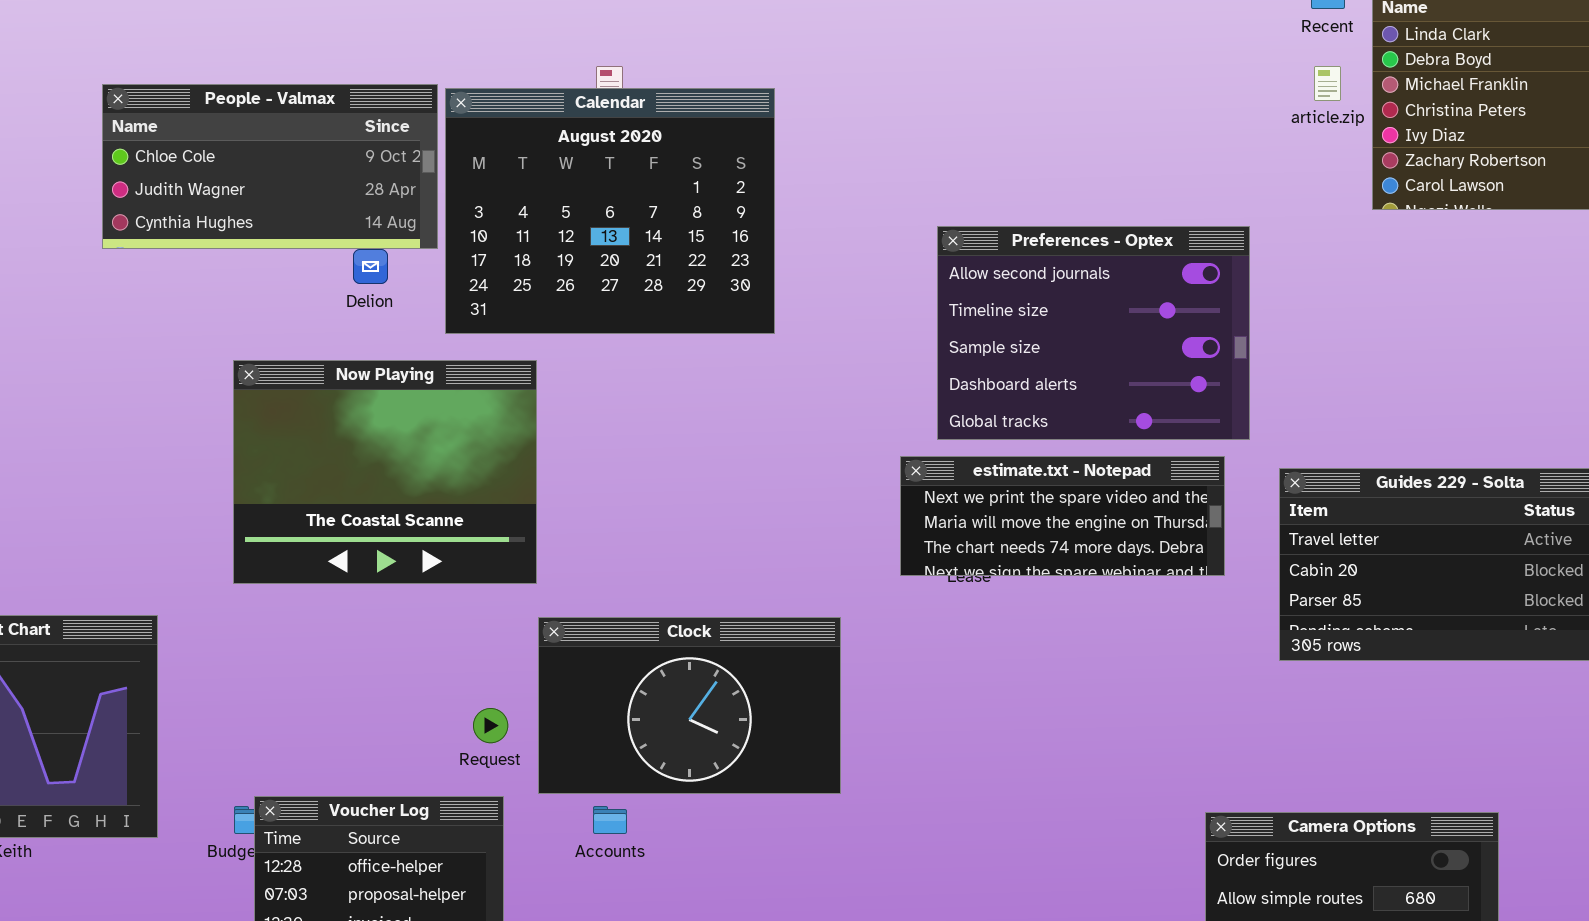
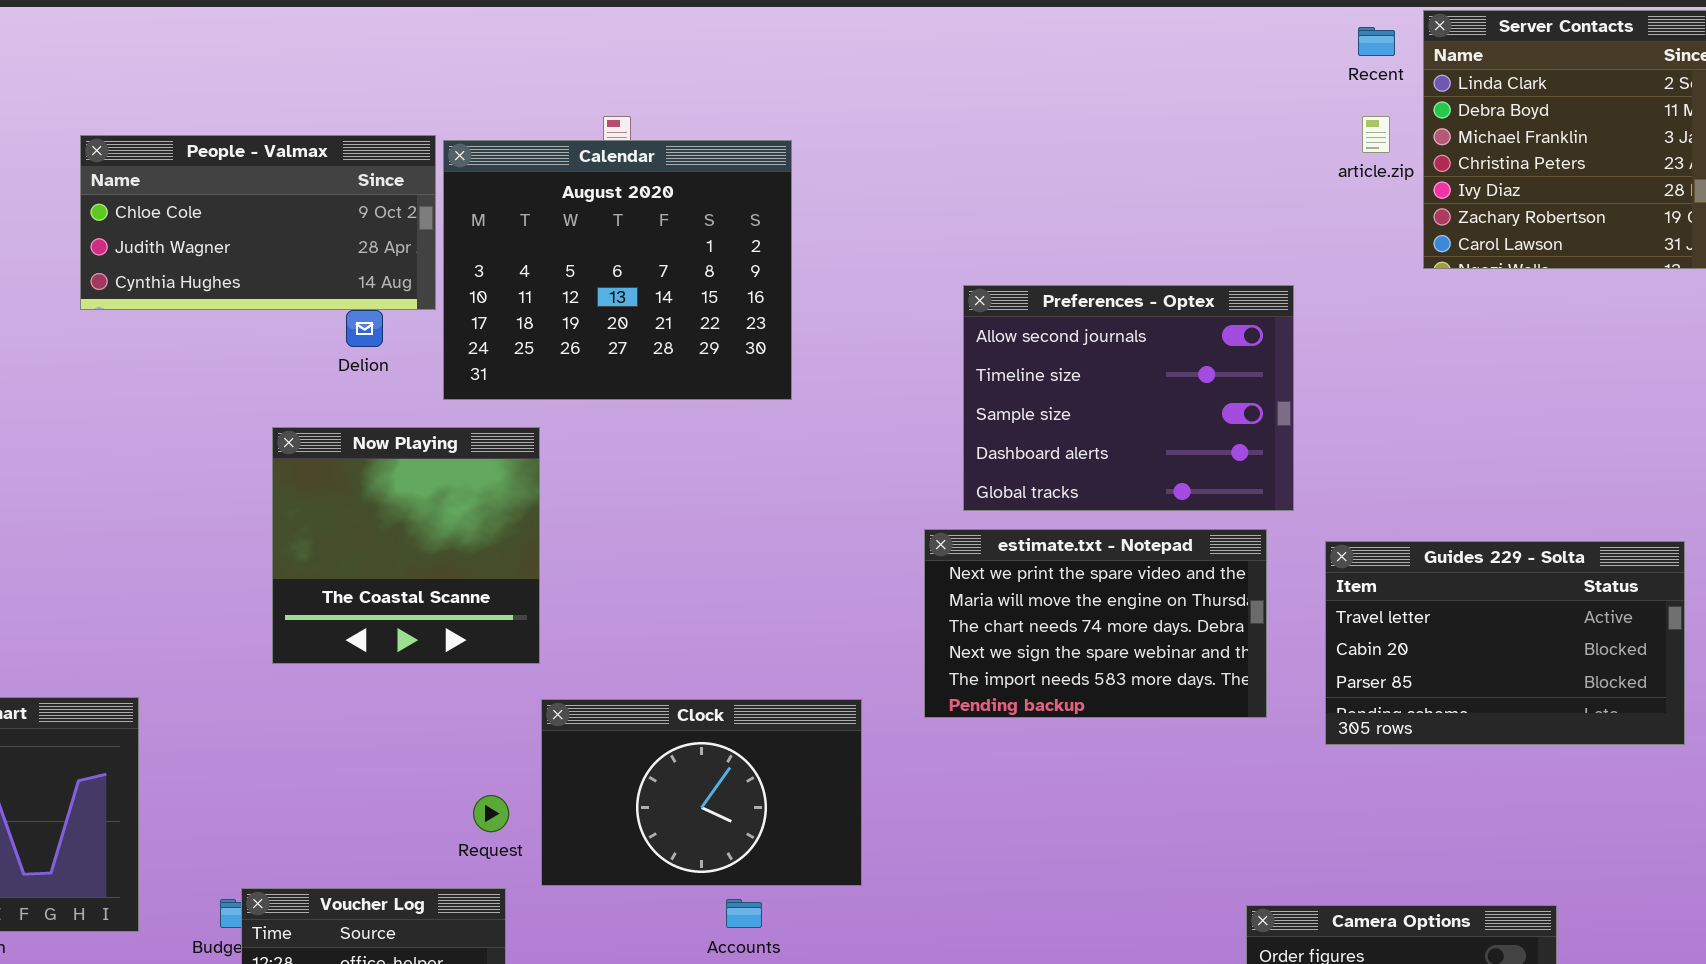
Now Playing: [233,360,537,584] -> [272,427,540,664], resized
estimate.txt - Notepad: [900,456,1225,576] -> [924,529,1267,718], resized
Accounts: [593,806,627,834] -> [726,899,762,928], moved

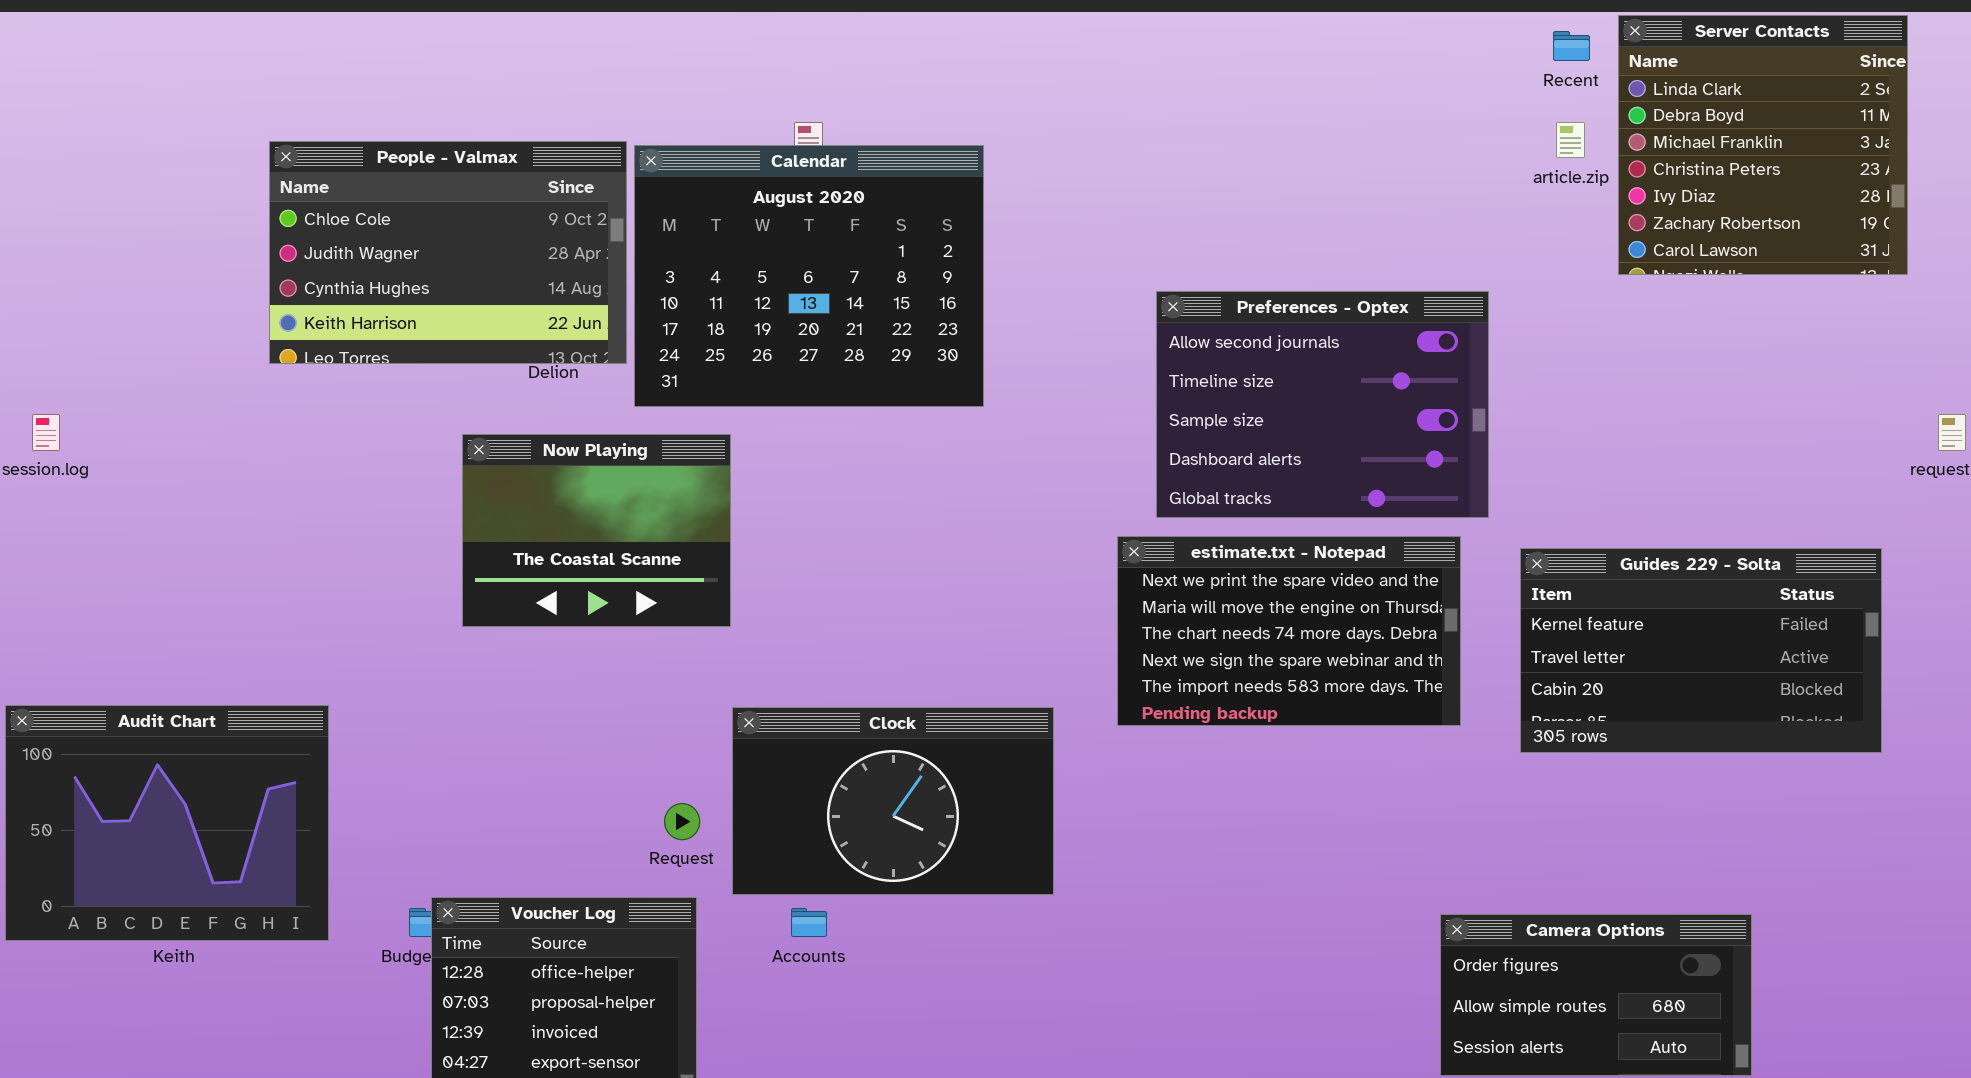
People - Valmax: [80,135,436,310] -> [269,141,627,364], resized
Now Playing: [272,427,540,664] -> [462,434,731,627], resized
Guides 229 - Solta: [1325,541,1685,745] -> [1520,548,1882,753], scrolled up 1 row
Accounts: [726,899,762,928] -> [791,908,827,937], moved

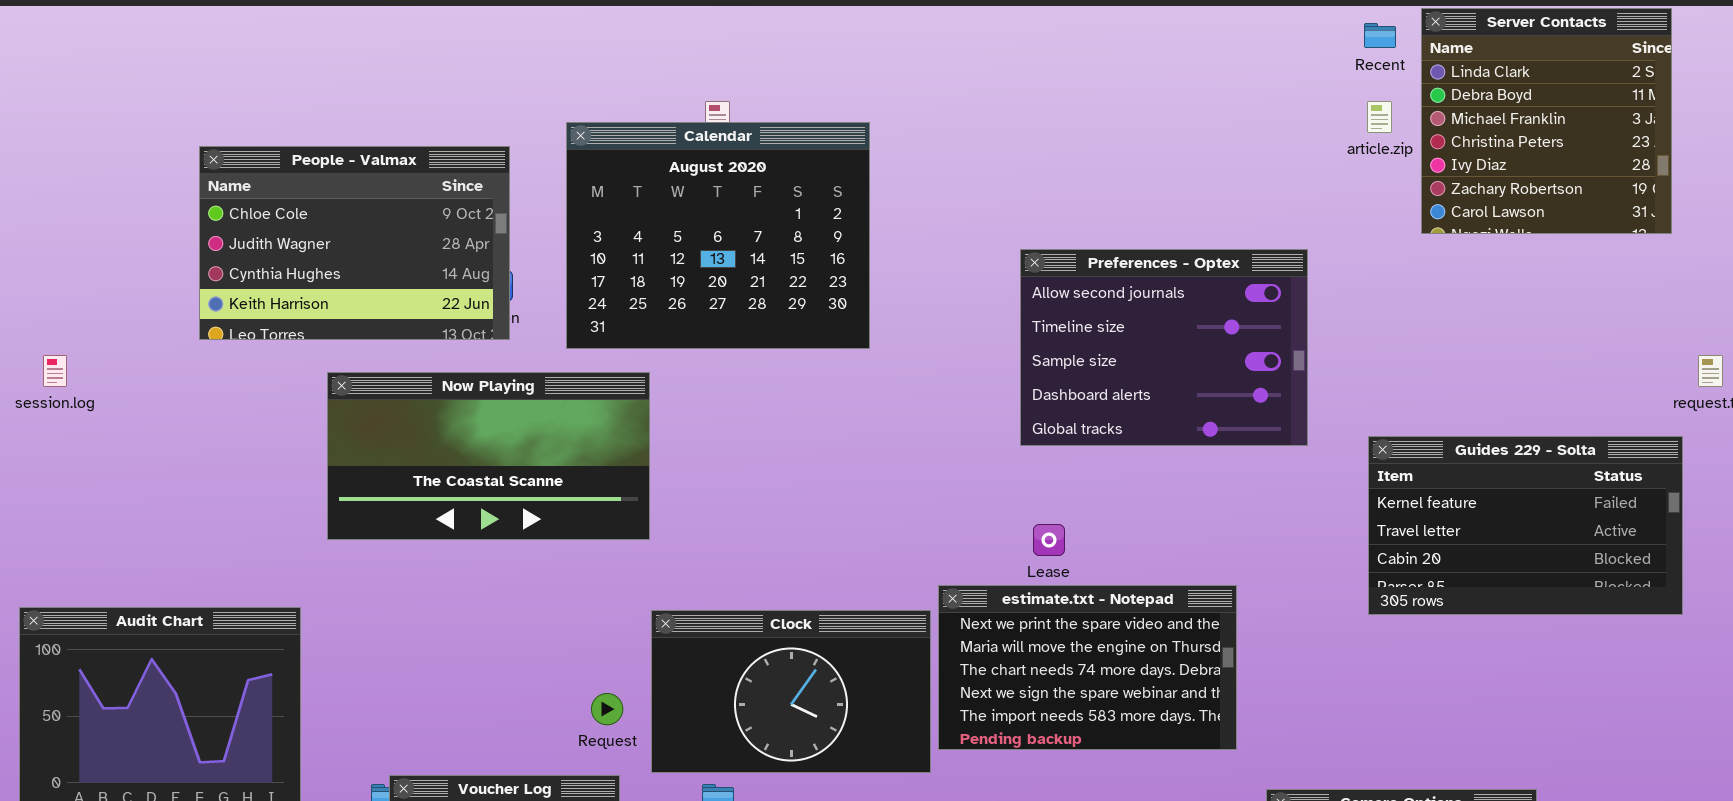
People - Valmax: [269,141,627,364] -> [199,146,510,340], moved
Now Playing: [462,434,731,627] -> [327,372,650,540], resized
estimate.txt - Notepad: [1117,536,1461,726] -> [938,585,1237,750], moved
Guides 229 - Solta: [1520,548,1882,753] -> [1368,436,1683,615], moved

